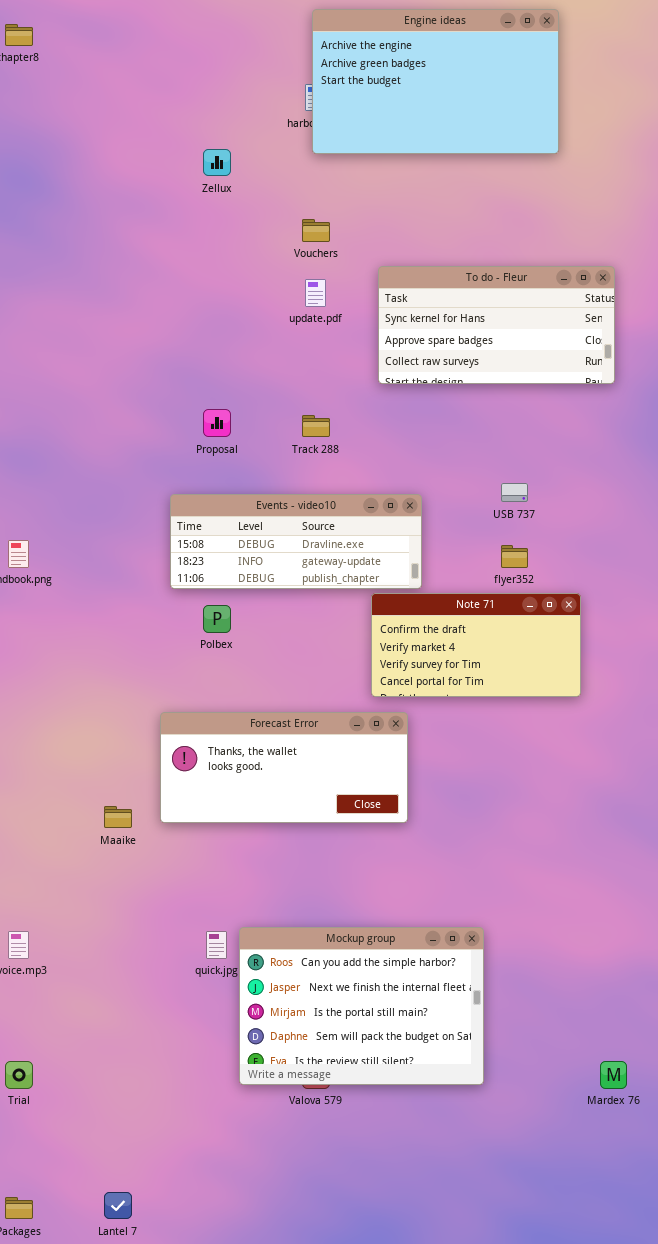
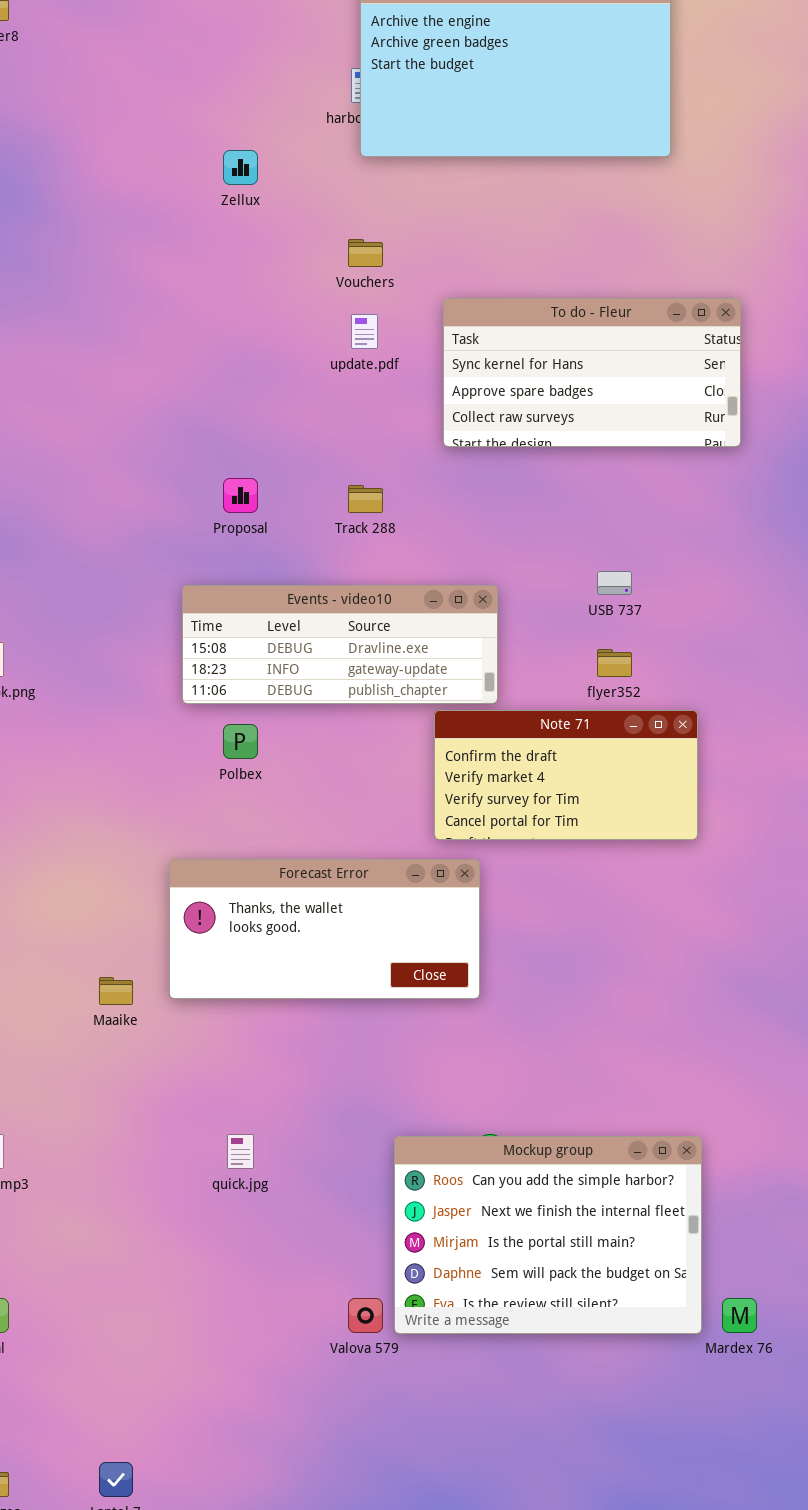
Mockup group: [239,927,484,1085] -> [394,1136,702,1334], moved

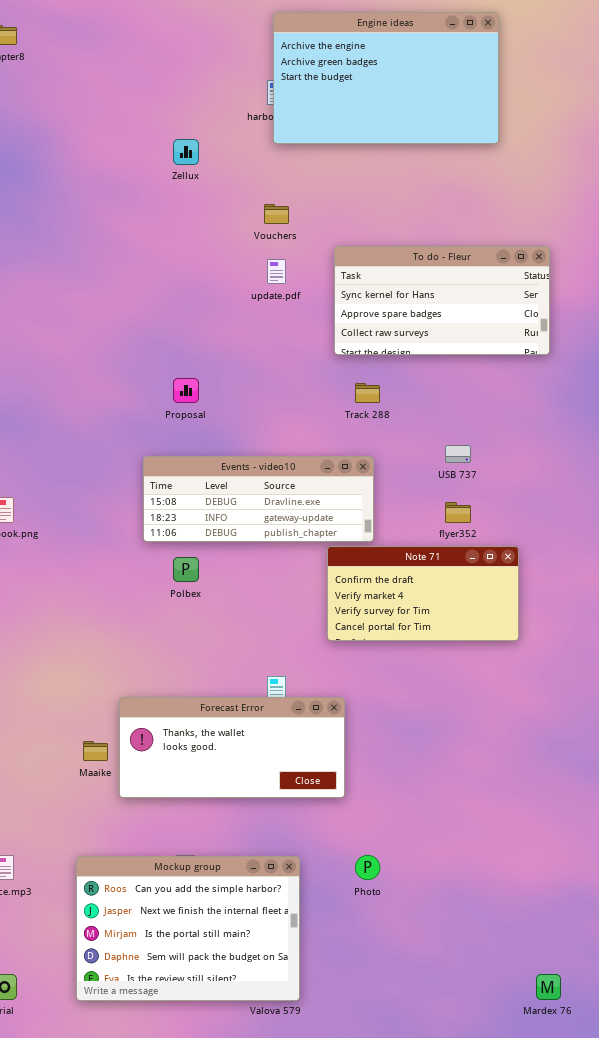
Track 288: [348,485,383,513] -> [355,383,380,403], moved
Forecast Error: [169,859,480,999] -> [119,697,345,798], moved
Mockup group: [394,1136,702,1334] -> [76,856,300,1001], moved

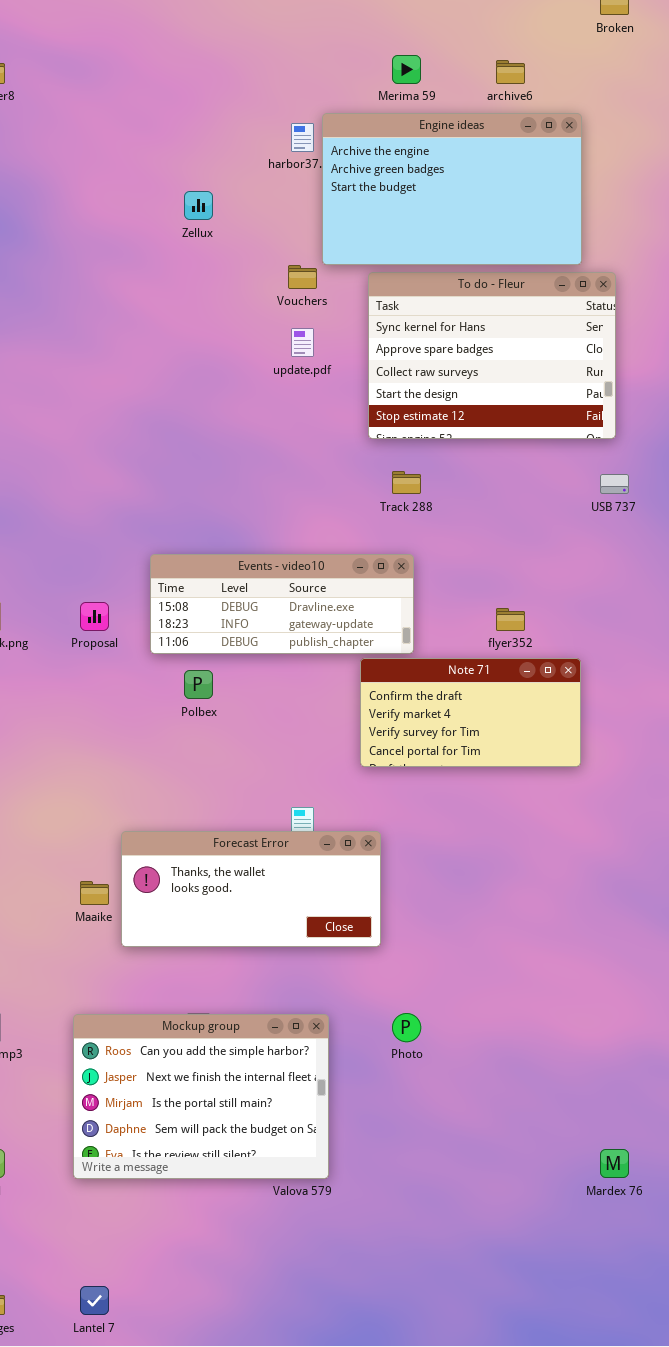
Engine ideas: [273,12,499,144] -> [322,113,582,265], moved
To do - Fleur: [334,246,550,355] -> [368,272,616,439], resized
Proposal: [173,378,199,403] -> [80,602,109,631], moved
USB 737: [445,445,471,463] -> [600,474,629,494], moved

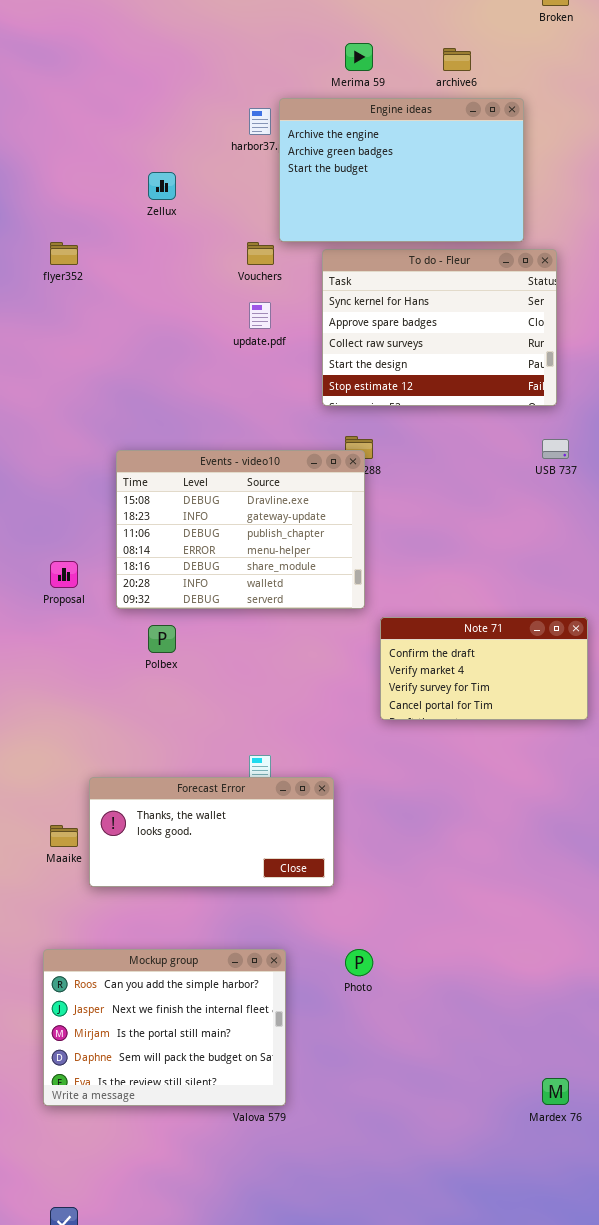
Events - video10: [150,554,414,654] -> [116,450,365,609], resized
flyer352: [496,608,525,631] -> [50,242,78,265], moved
Note 71: [360,658,581,767] -> [380,617,588,720], moved

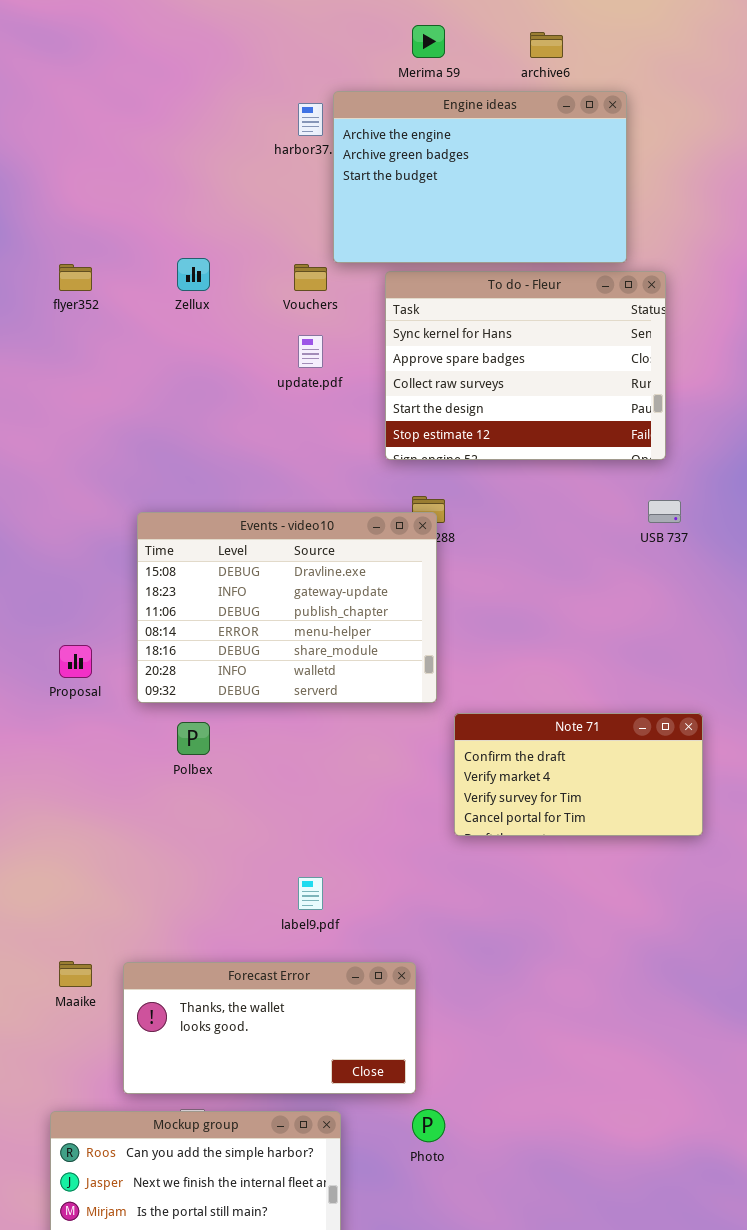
Zellux: [148,172,176,200] -> [177,258,210,291], moved
Forecast Error: [89,777,334,887] -> [123,962,416,1094], moved

